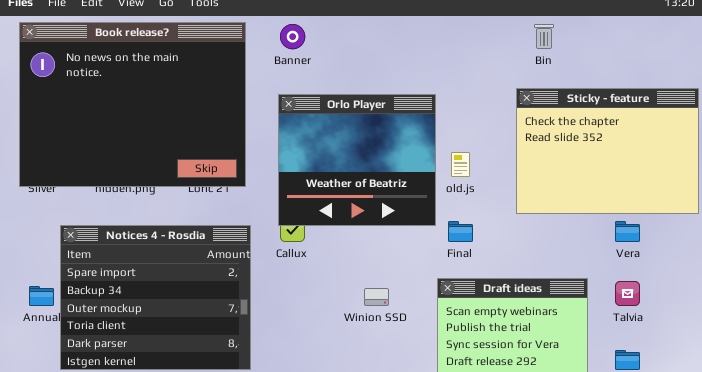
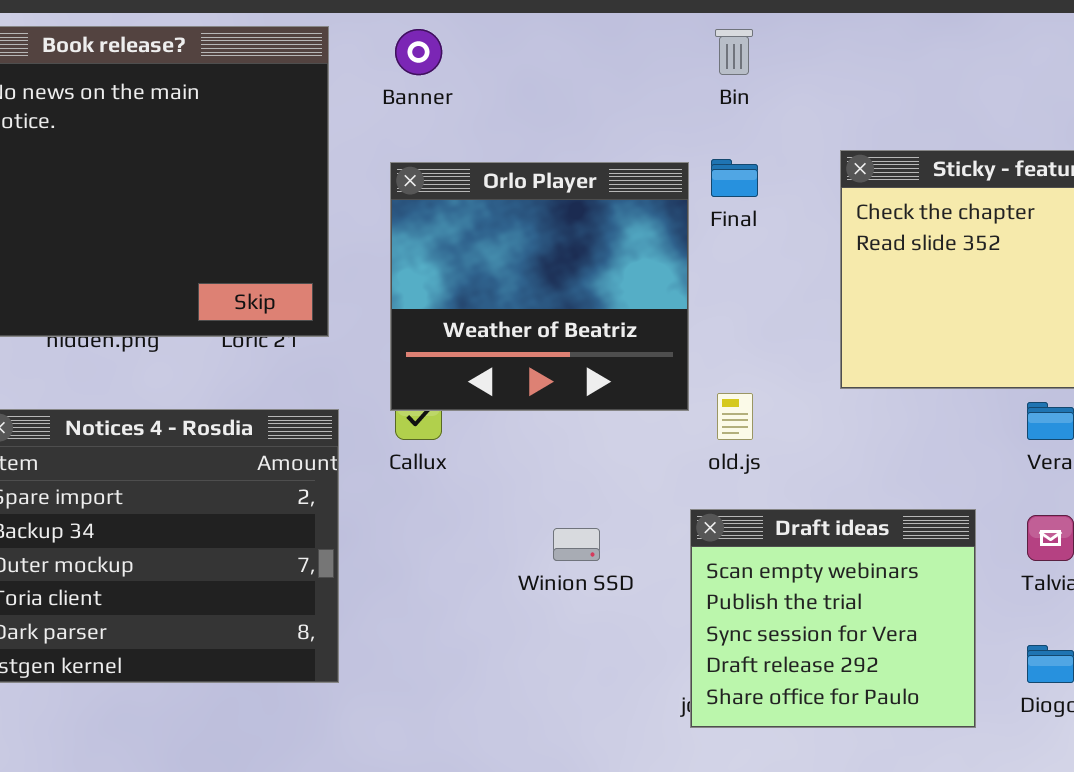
Bin: [534,24,554,49] -> [715,29,753,75], moved
old.js: [451,152,470,177] -> [717,393,753,440], moved
Final: [448,221,473,242] -> [711,159,758,197], moved

